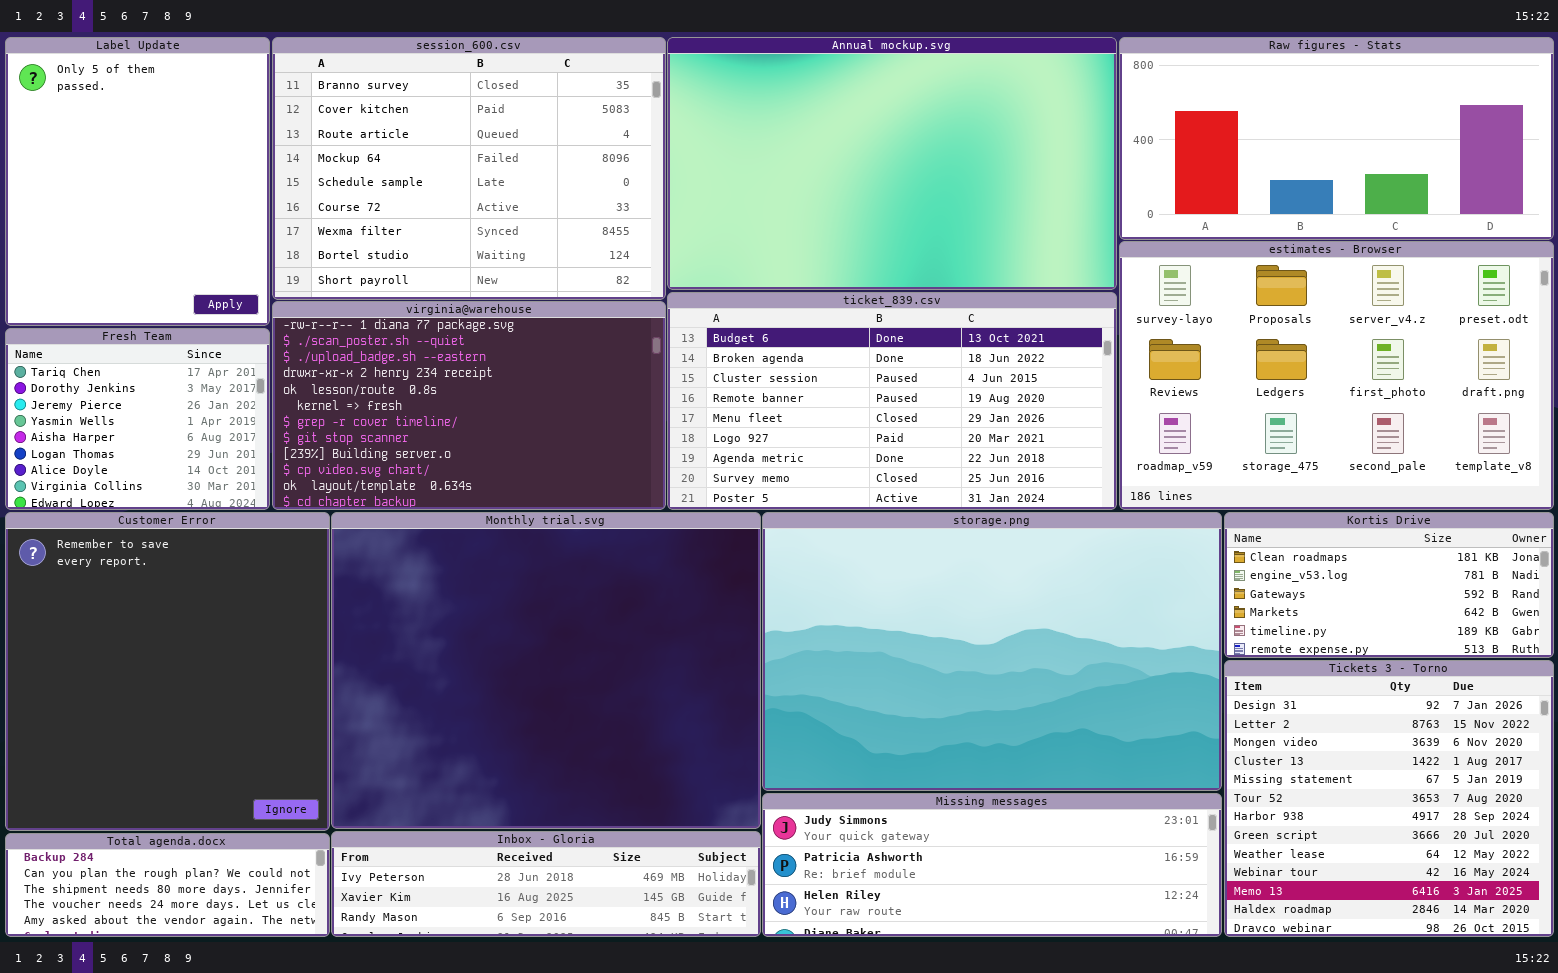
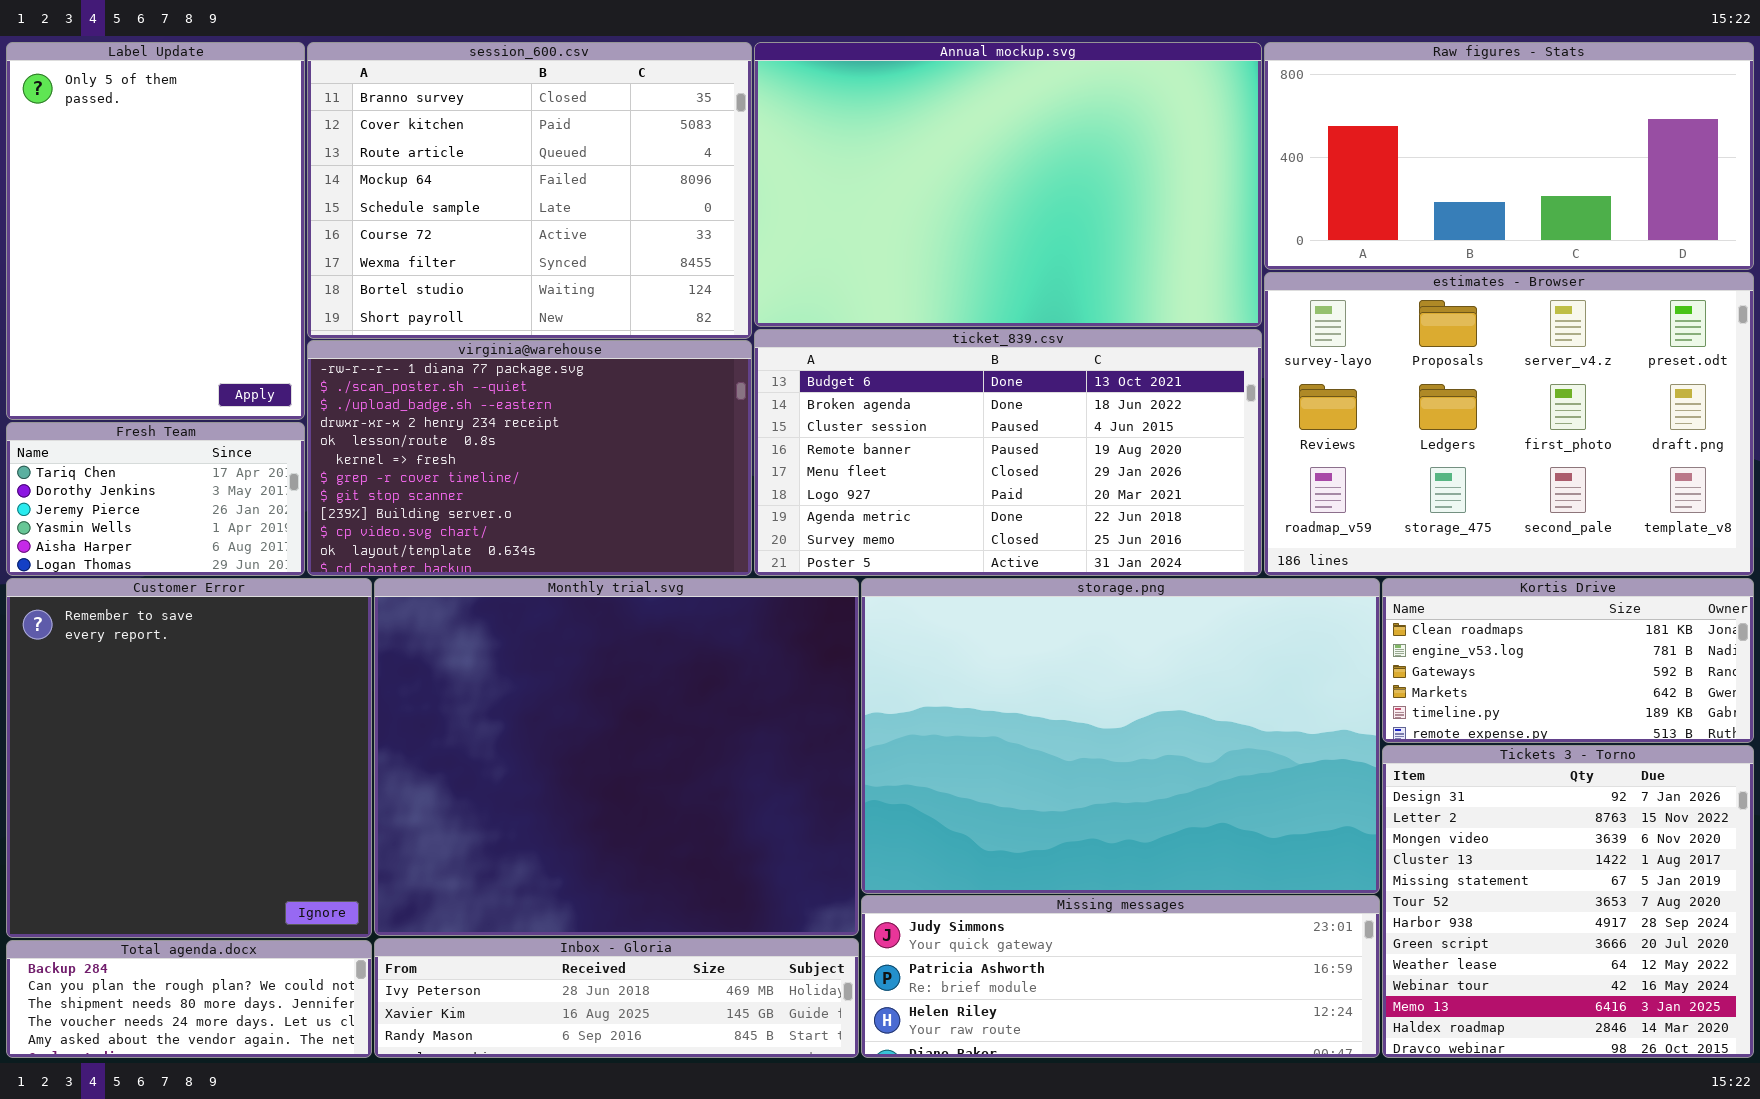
Label Update: [5,37,270,326] -> [6,42,305,420], resized
Fresh Team: [5,328,270,510] -> [6,422,305,576], resized

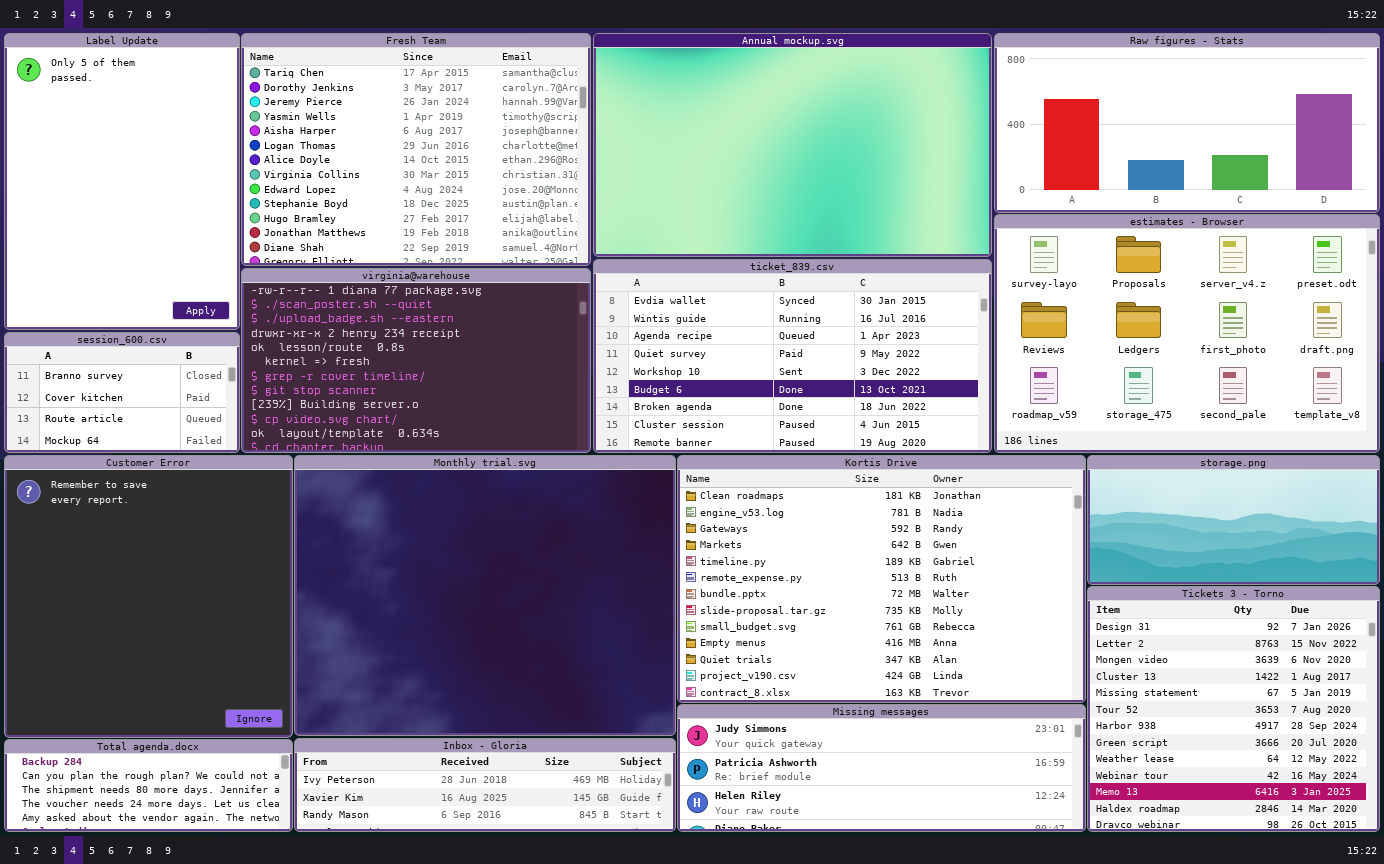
session_600.csv: [307,42,752,339] -> [4,332,240,453], moved, resized
ticket_839.csv: [754,329,1262,576] -> [593,259,992,453], scrolled up 5 rows
Fresh Team: [6,422,305,576] -> [241,33,591,266], moved, resized
storage.png: [861,578,1380,894] -> [1087,455,1380,585], moved, resized
Kortis Drive: [1382,578,1754,743] -> [677,455,1086,703], moved, resized

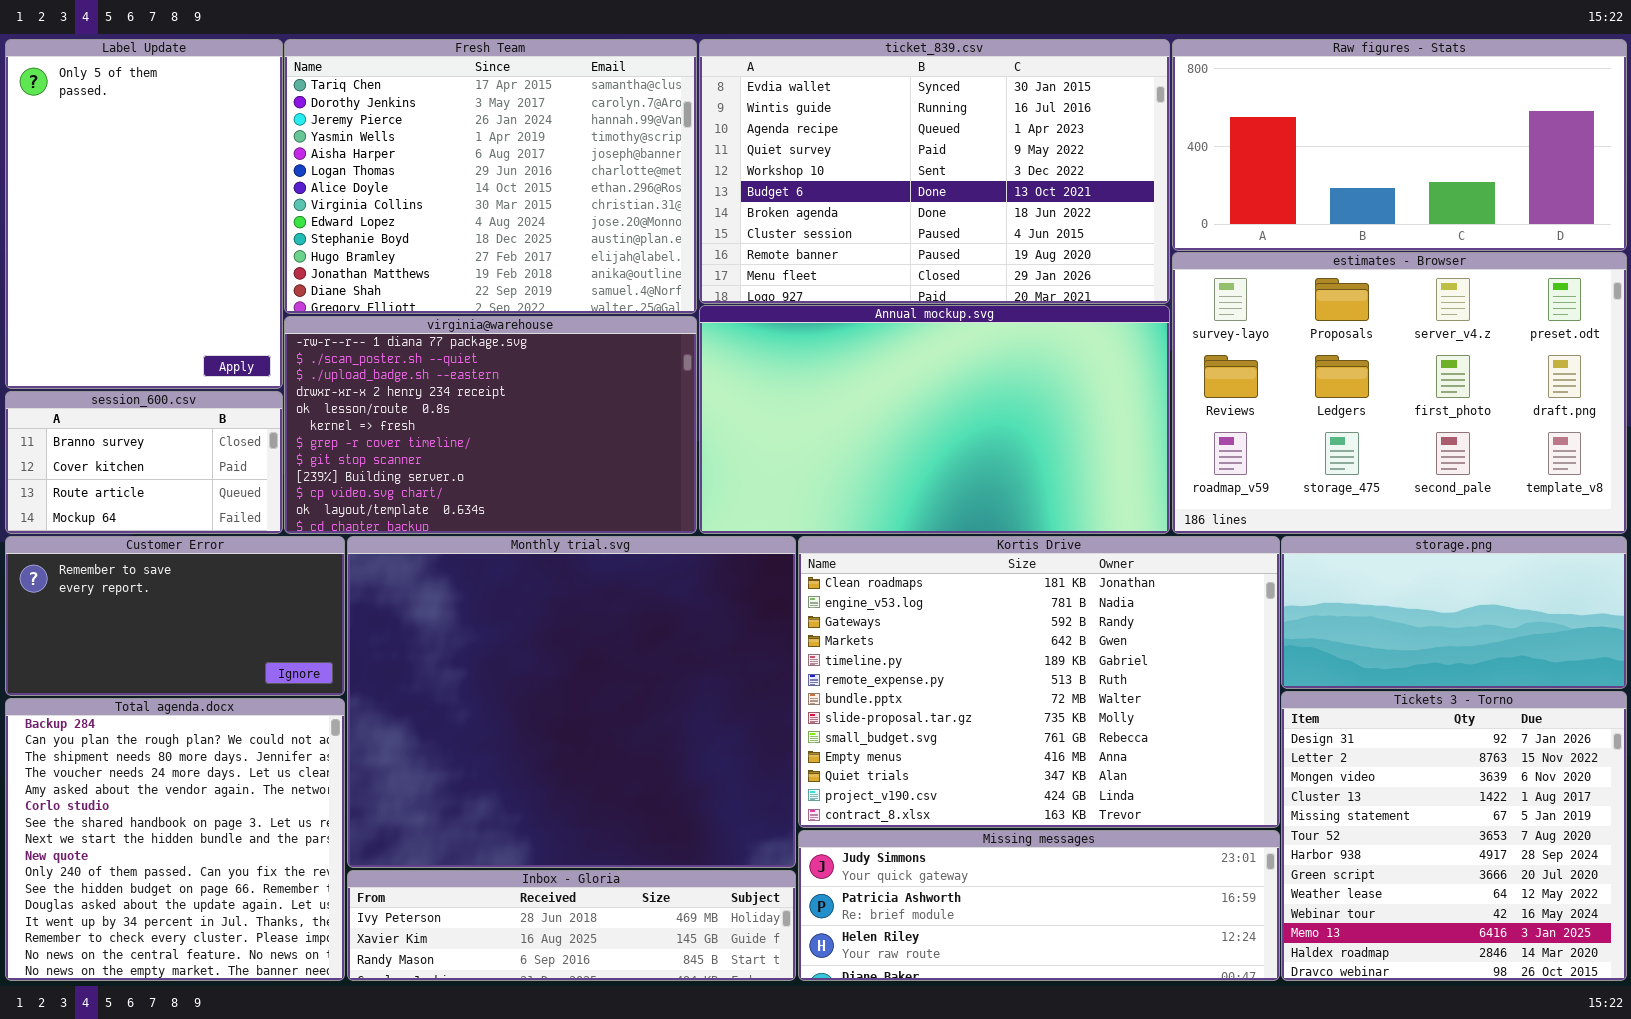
Annual mockup.svg: [593,33,992,257] -> [699,305,1170,534], moved, resized
ticket_839.csv: [593,259,992,453] -> [699,39,1170,304], moved, resized
Customer Error: [4,455,293,738] -> [5,536,345,696], resized
Total agenda.docx: [4,739,293,832] -> [5,698,345,981], resized

